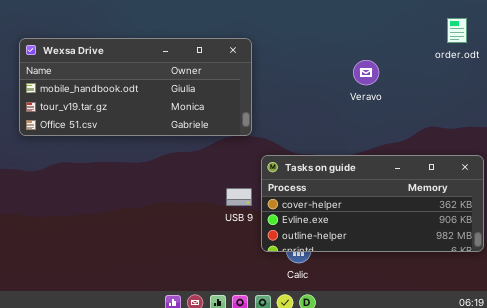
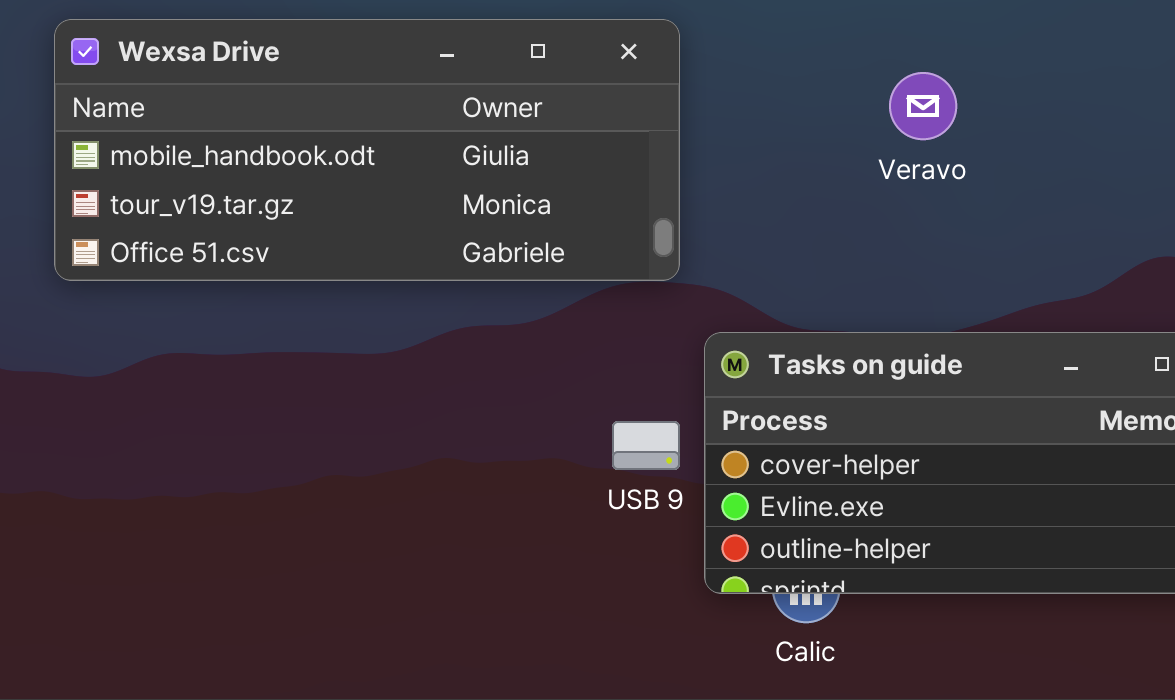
Veravo: [353,60,379,85] -> [889,72,957,140], moved

